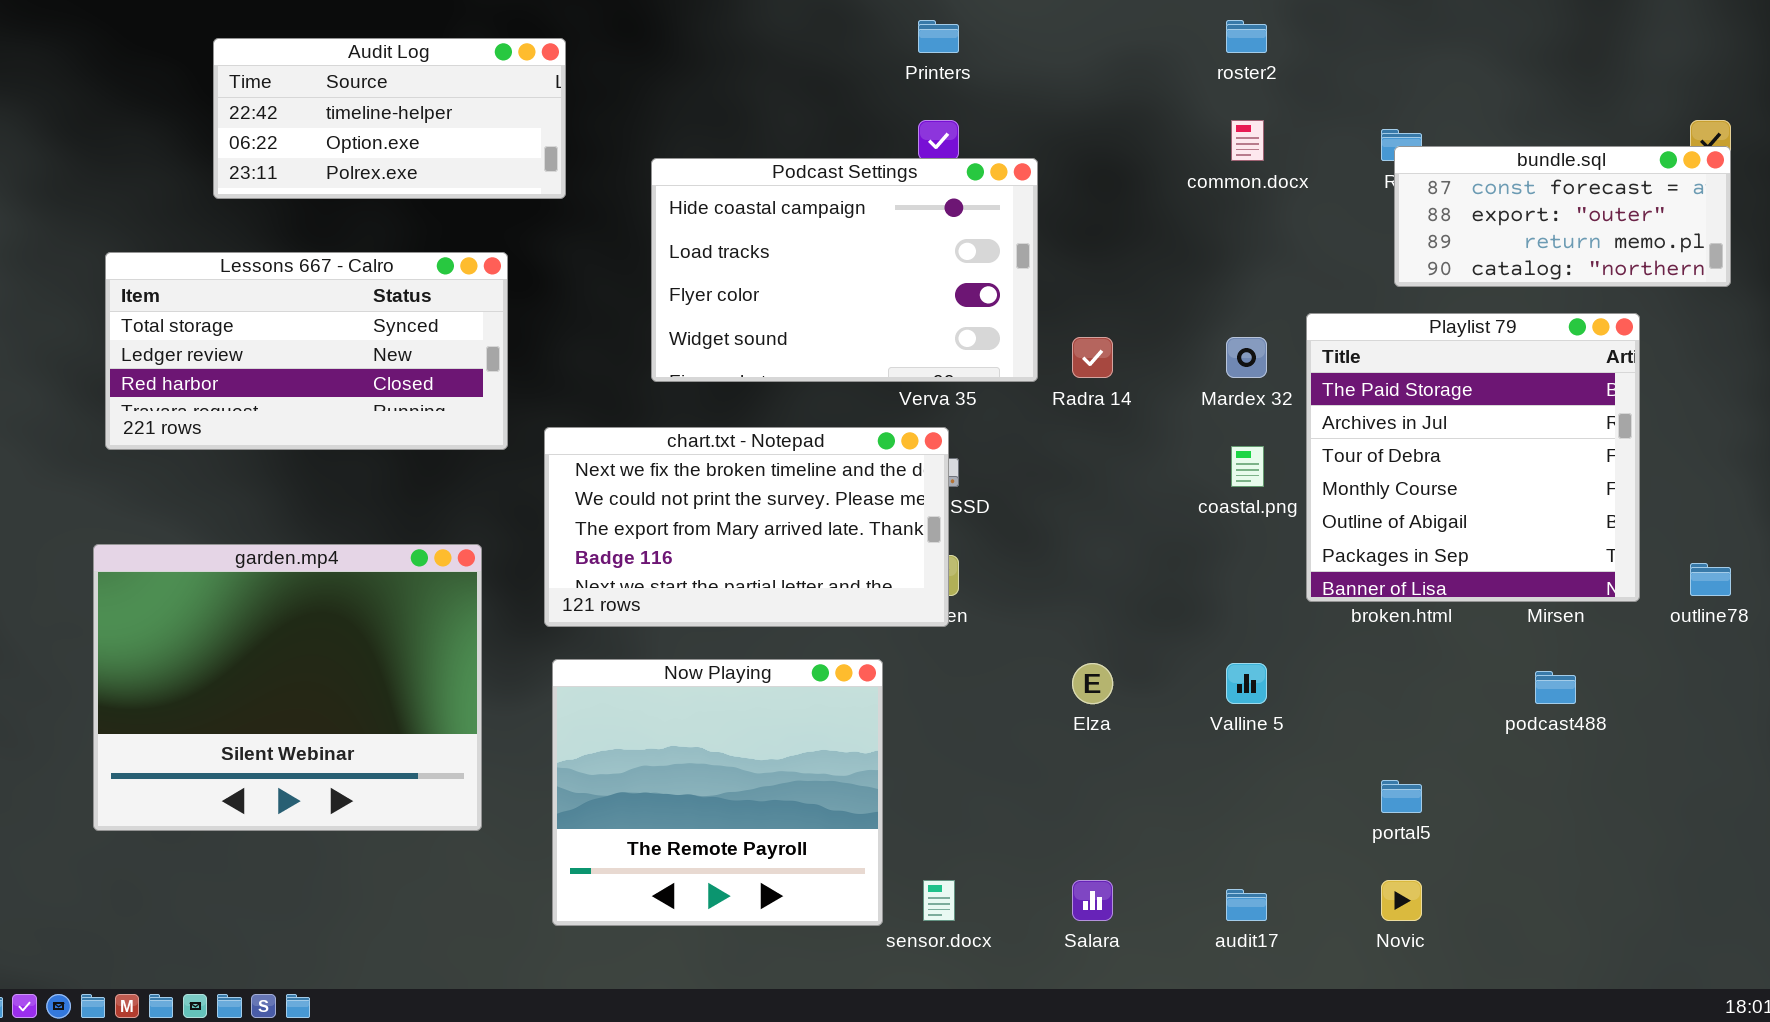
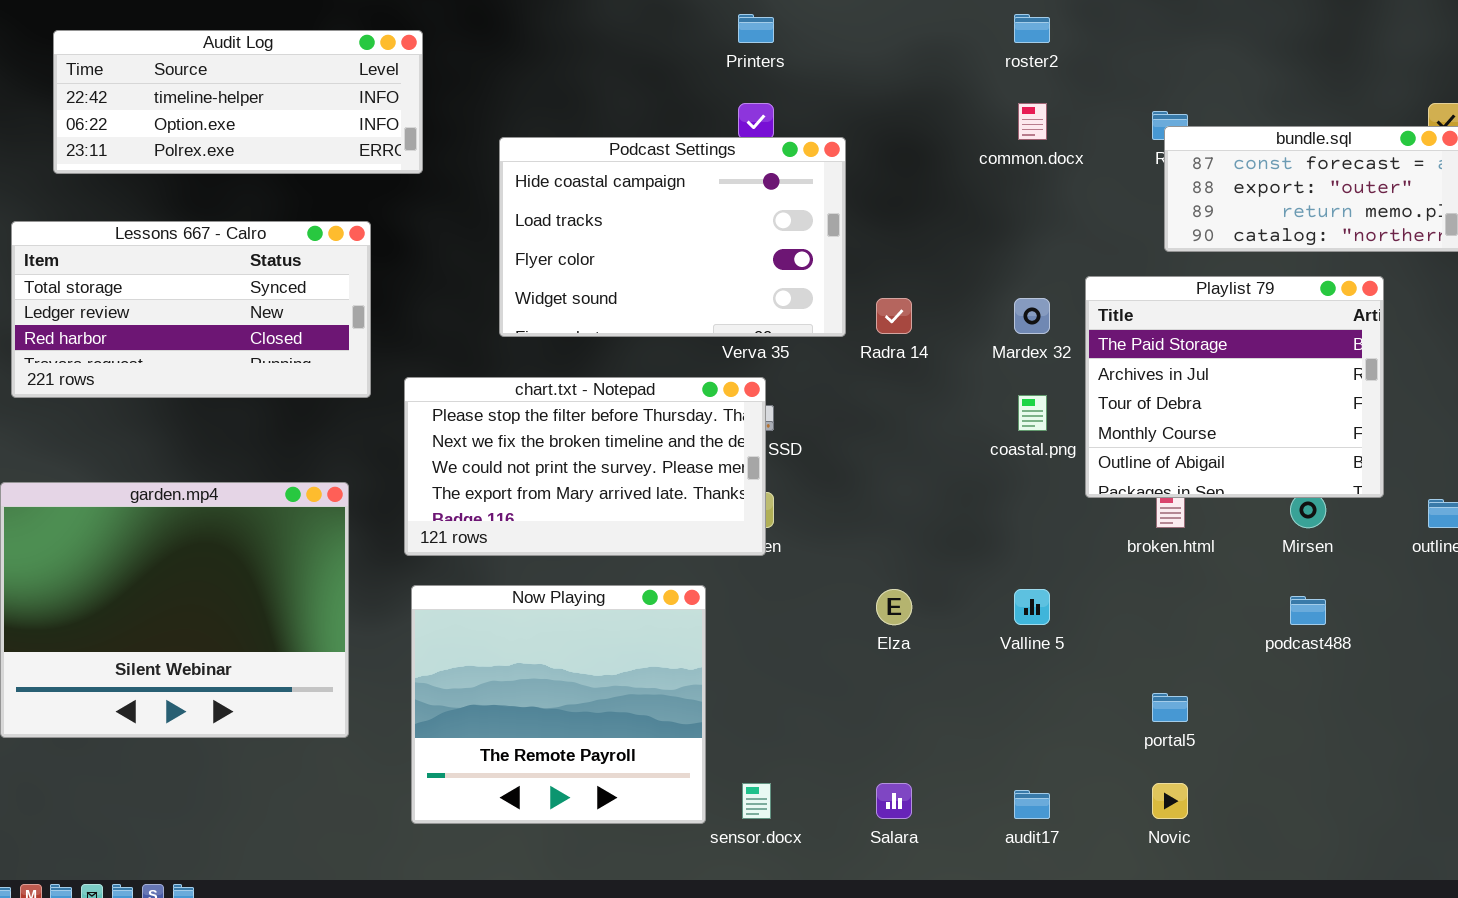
Audit Log: [213,38,566,199] -> [53,30,423,174], resized
Playlist 79: [1306,313,1640,602] -> [1085,276,1384,498], resized
chart.txt - Notepad: [544,427,949,627] -> [404,377,766,556], scrolled up 1 row

